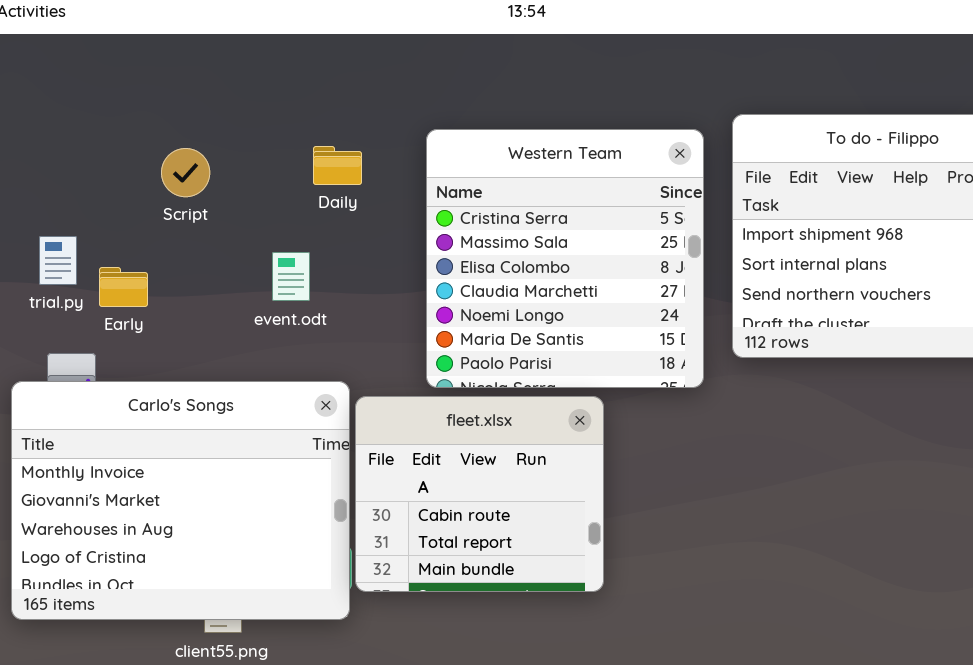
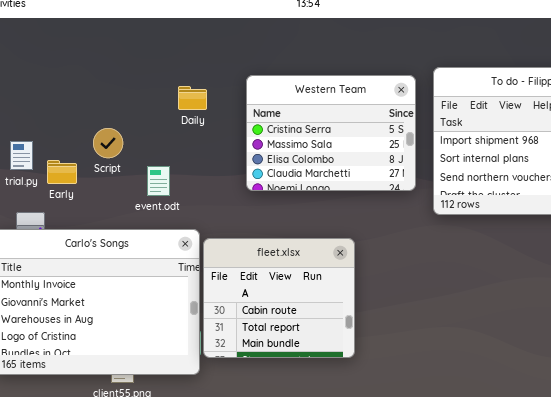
Western Team: [426,129,704,388] -> [246,75,416,191], resized
Script: [161,148,210,197] -> [93,128,123,158], moved
event.odt: [272,252,310,301] -> [147,166,170,196], moved

